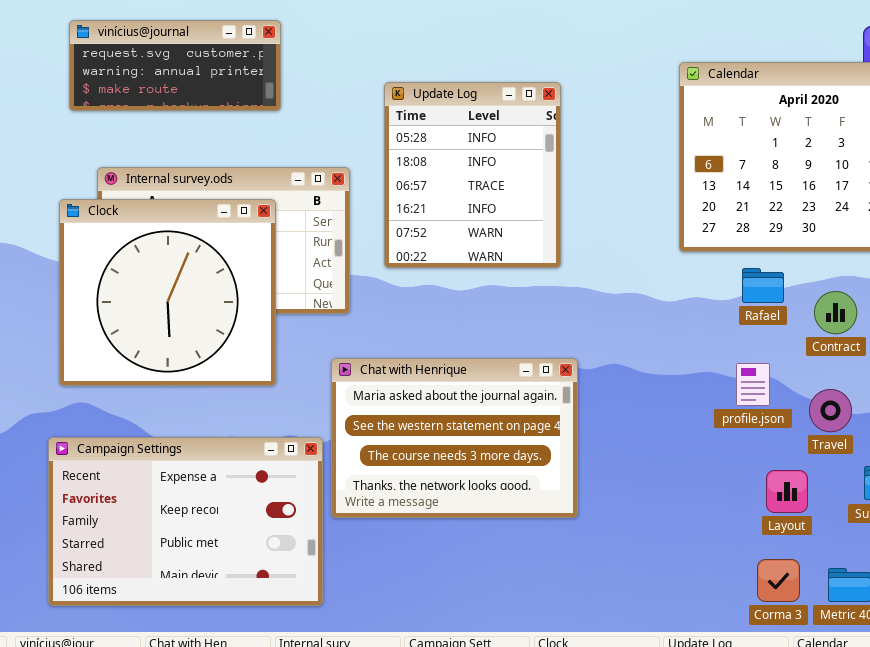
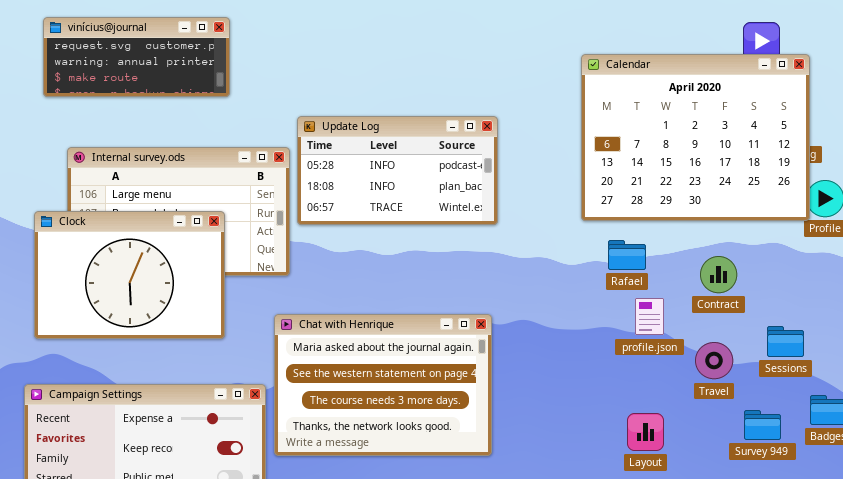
Update Log: [384,82,561,268] -> [297,116,498,225], moved, resized
Clock: [59,199,276,386] -> [34,211,225,339], resized
Rafael: [742,268,784,303] -> [608,240,646,270], moved
profile.json: [736,363,770,406] -> [635,298,664,335], moved
Layout: [766,470,808,513] -> [627,413,664,451], moved

